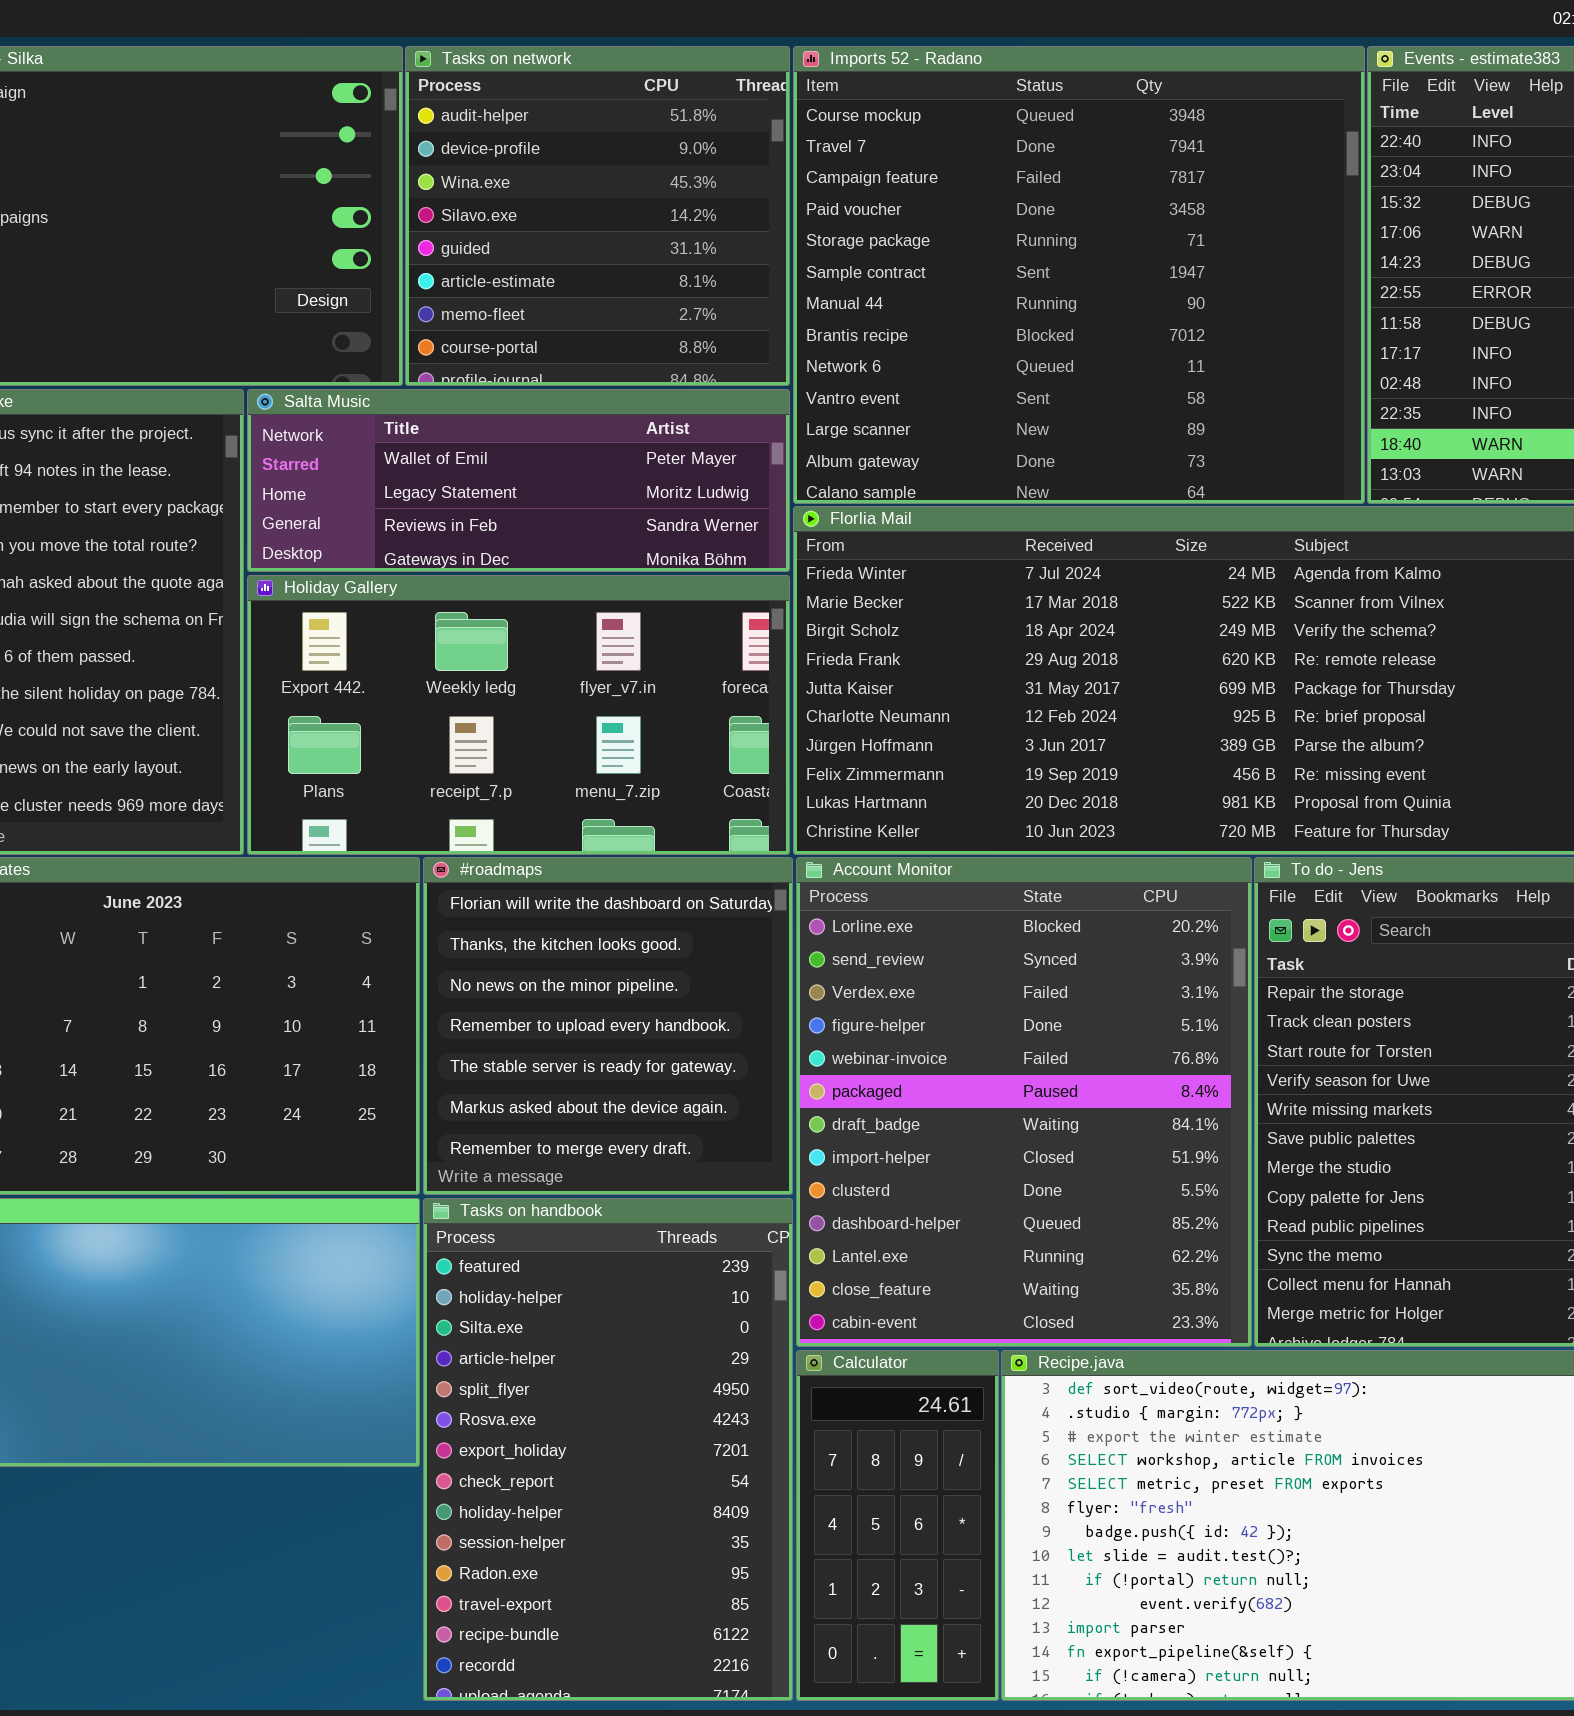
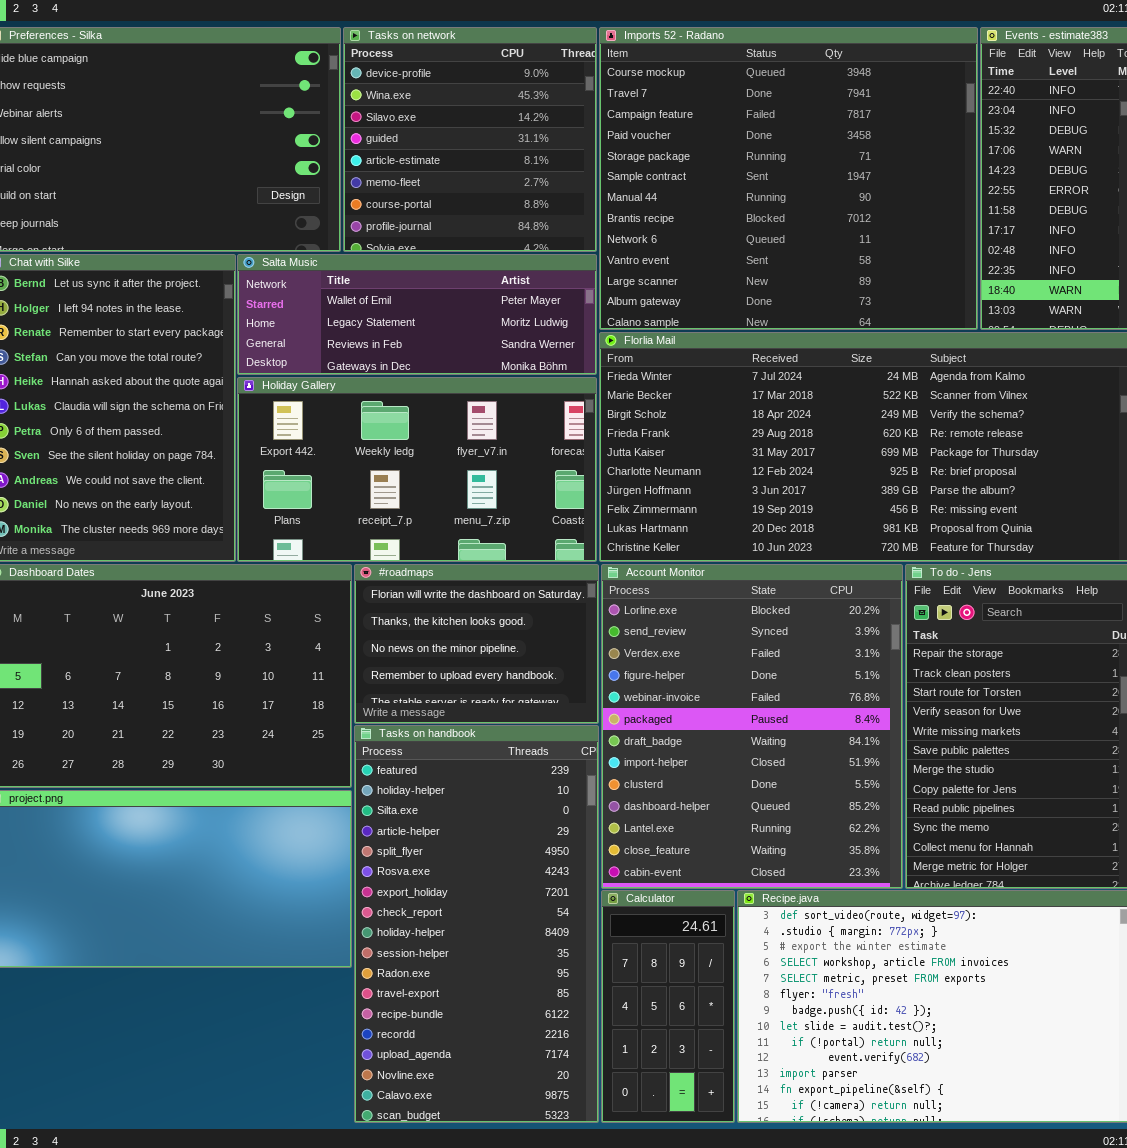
Tasks on network: [405,46,790,386] -> [343,27,597,252], scrolled down 1 row
#roadmaps: [423,857,793,1195] -> [354,564,599,724], resized
Tasks on handbook: [423,1198,793,1701] -> [354,725,599,1123], resized

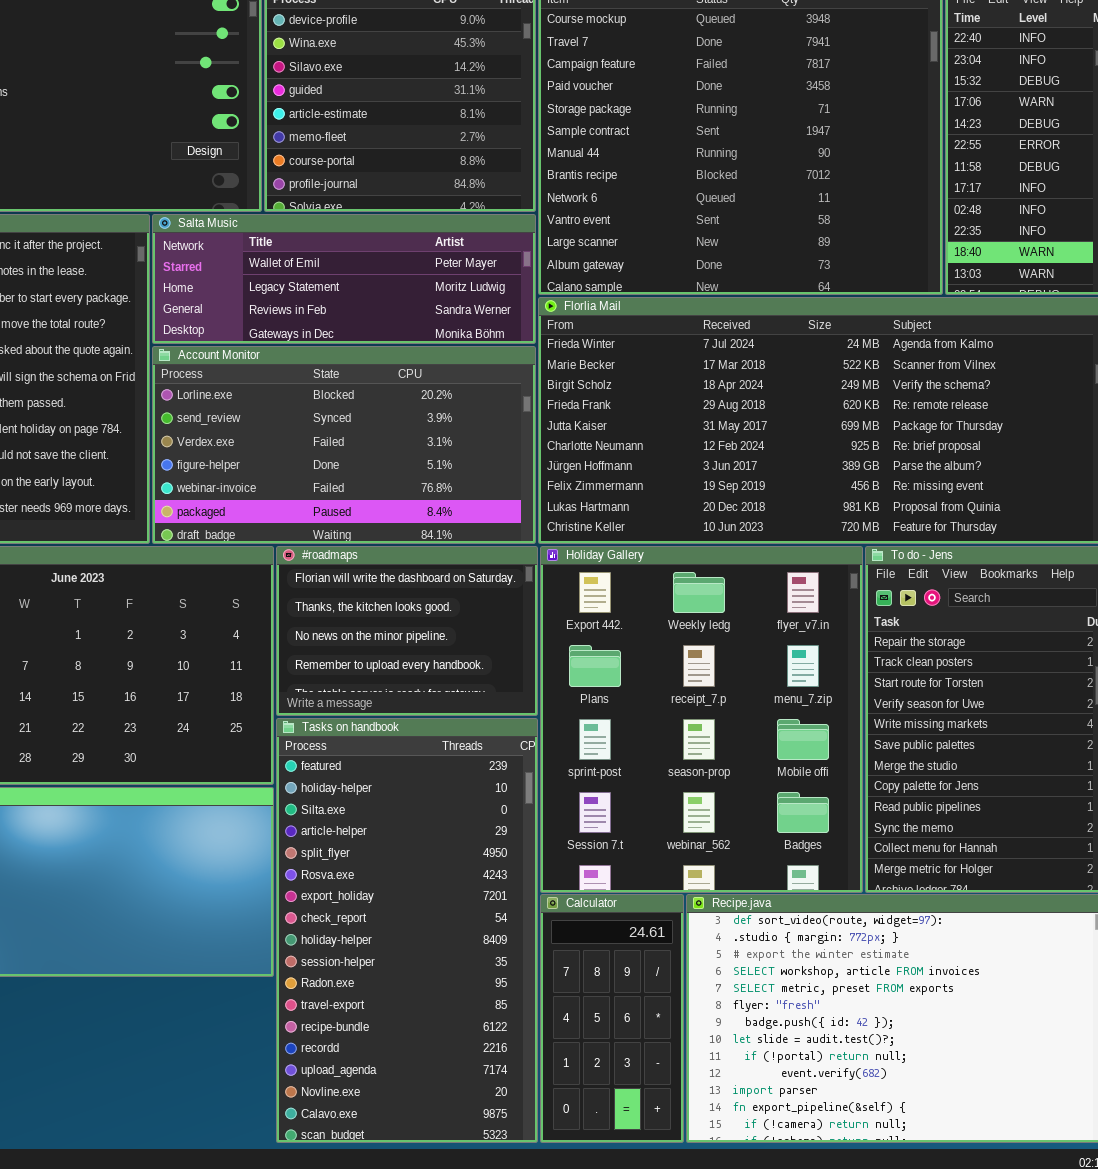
Holiday Gallery: [237,377,597,562] -> [540,546,863,893], moved, resized
Account Monitor: [601,564,903,889] -> [152,346,536,544], moved, resized

